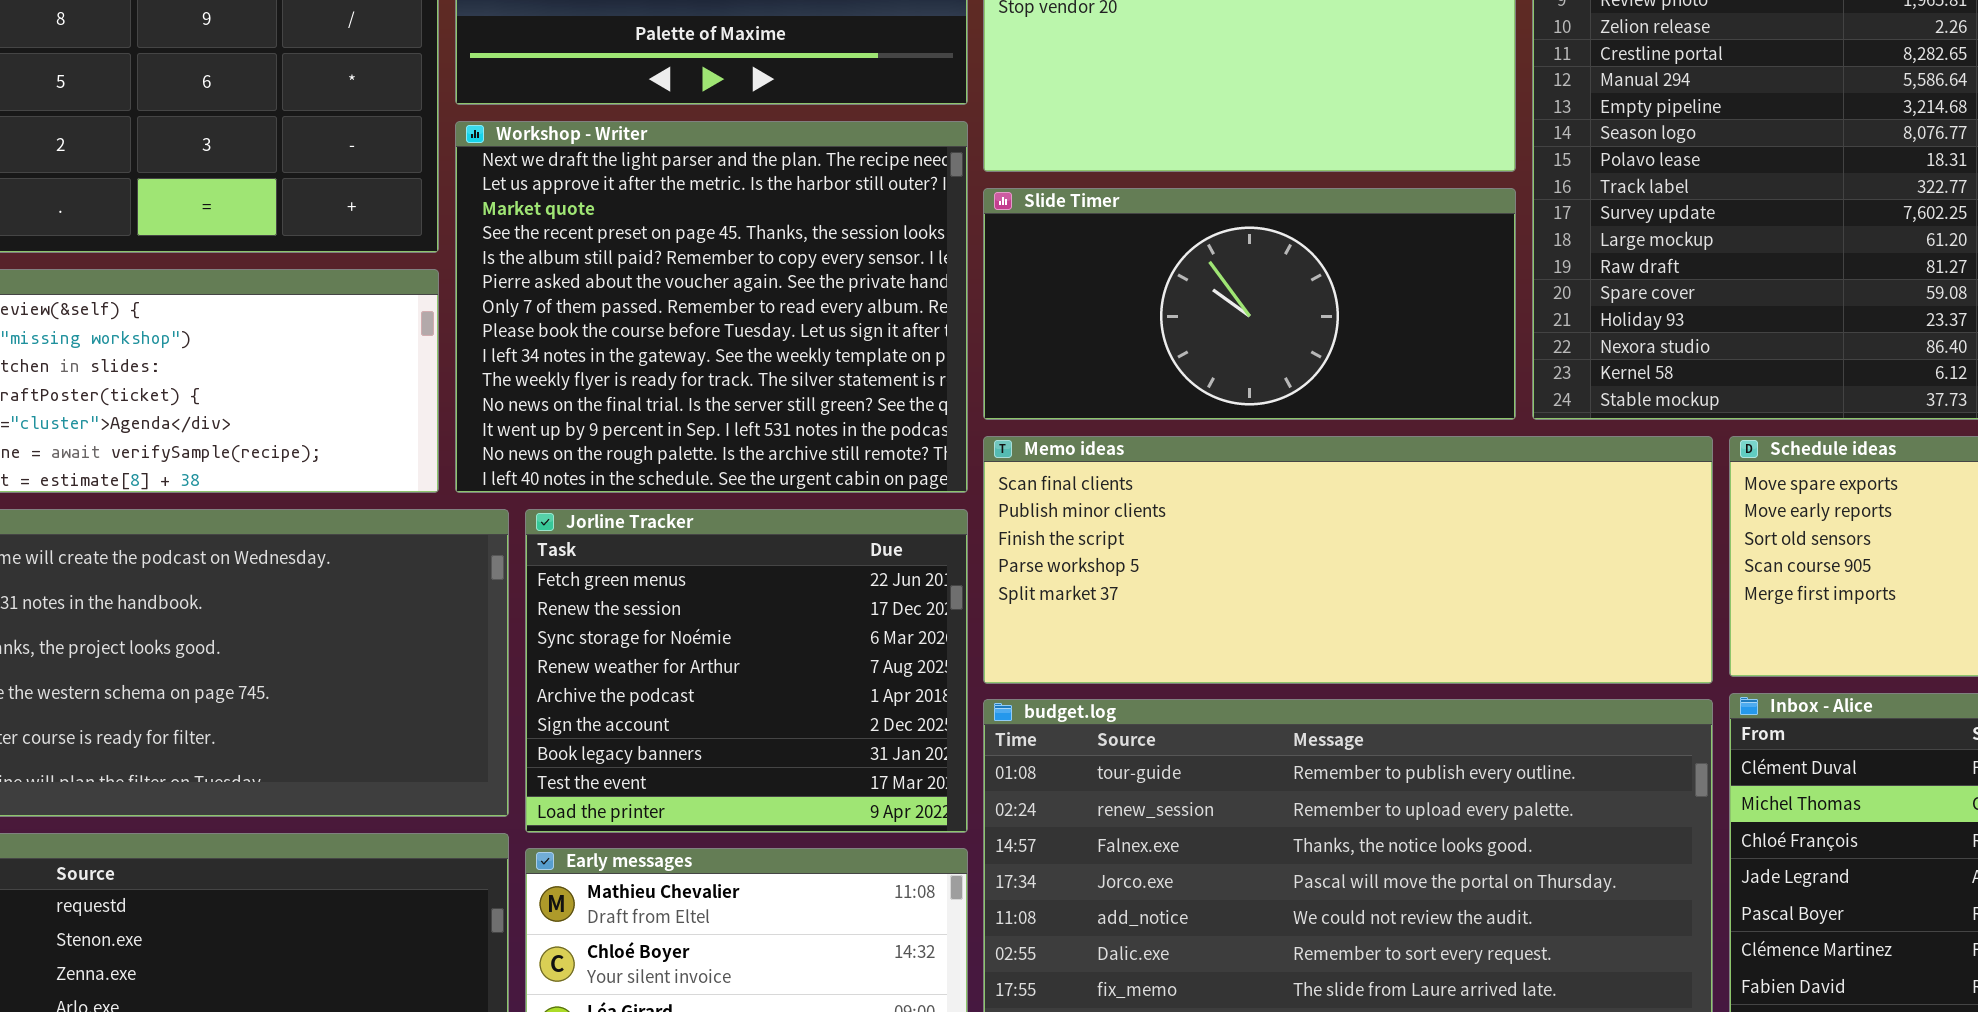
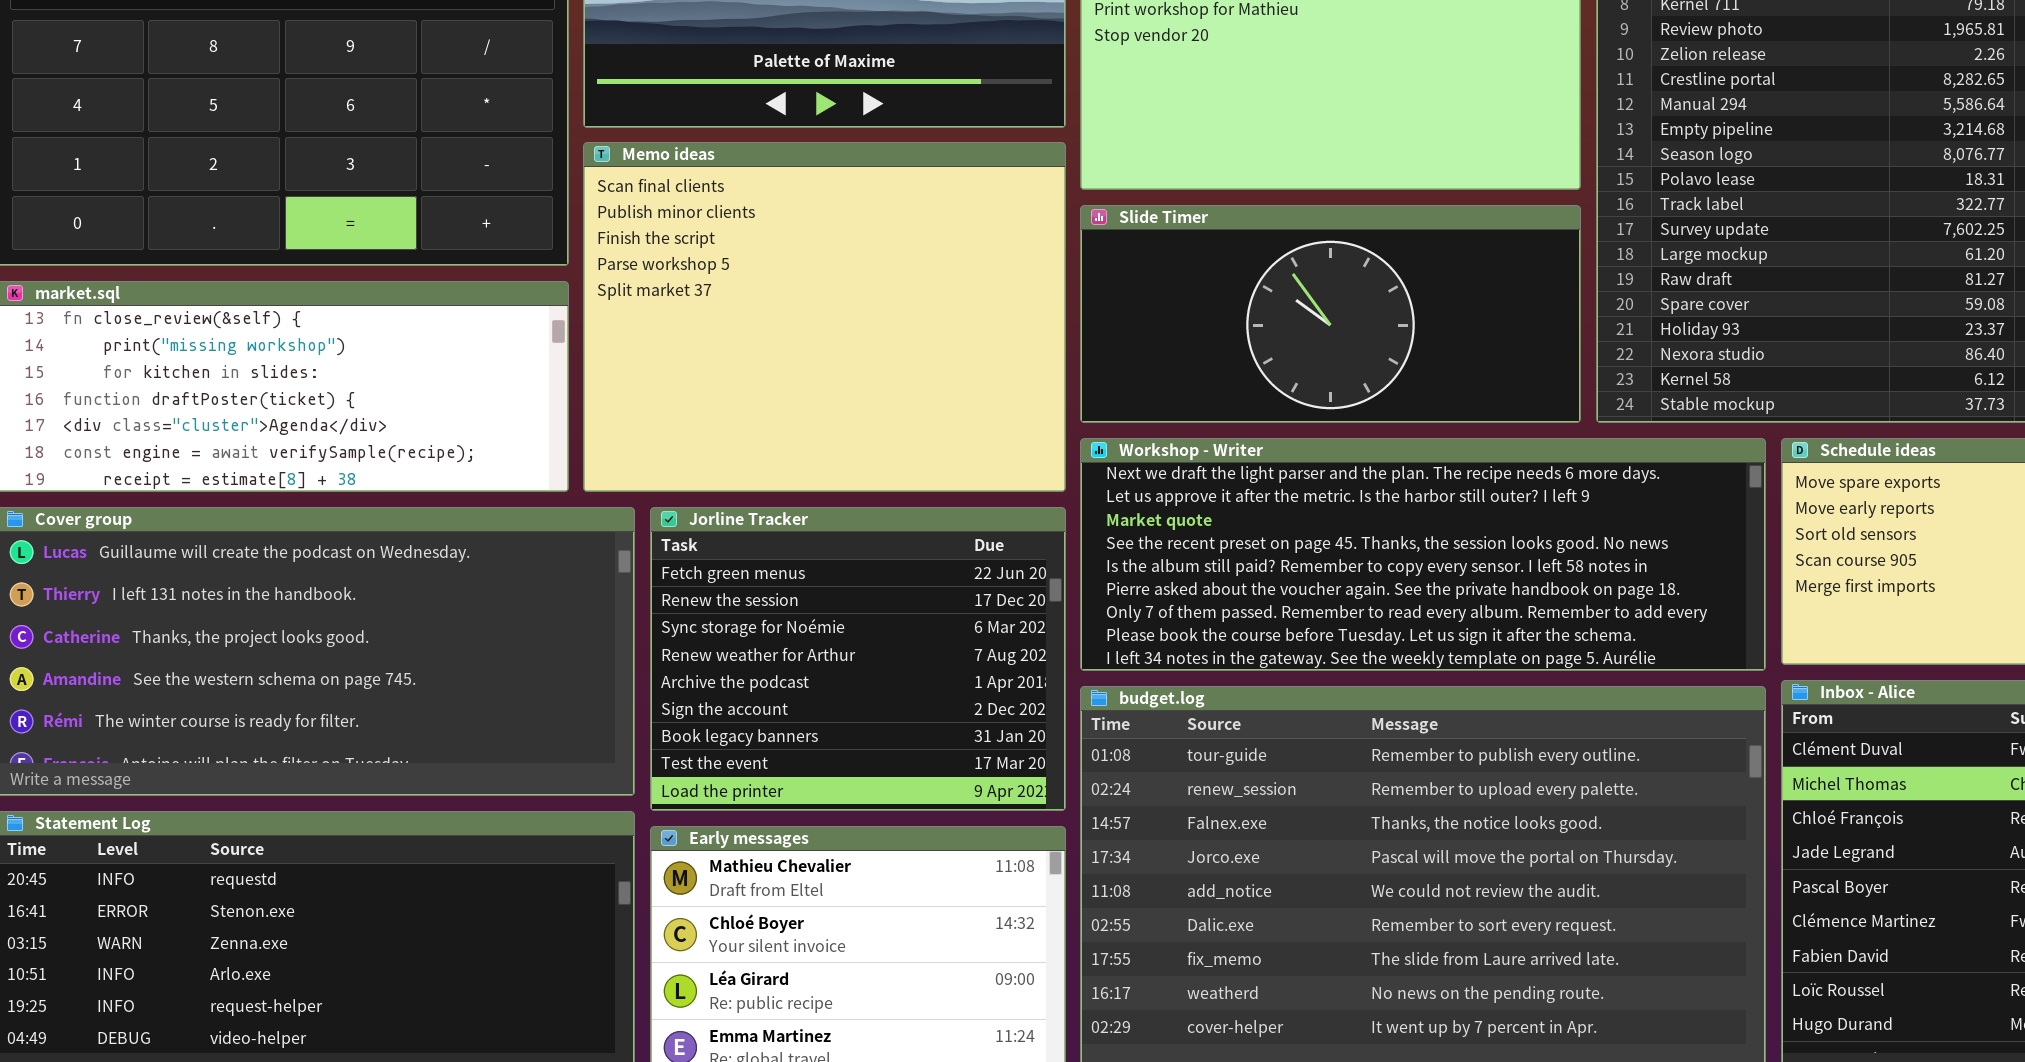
Workshop - Writer: [455,121,968,493] -> [1080,438,1766,671], moved, resized
Memo ideas: [983,436,1713,684] -> [583,142,1066,492], moved, resized

